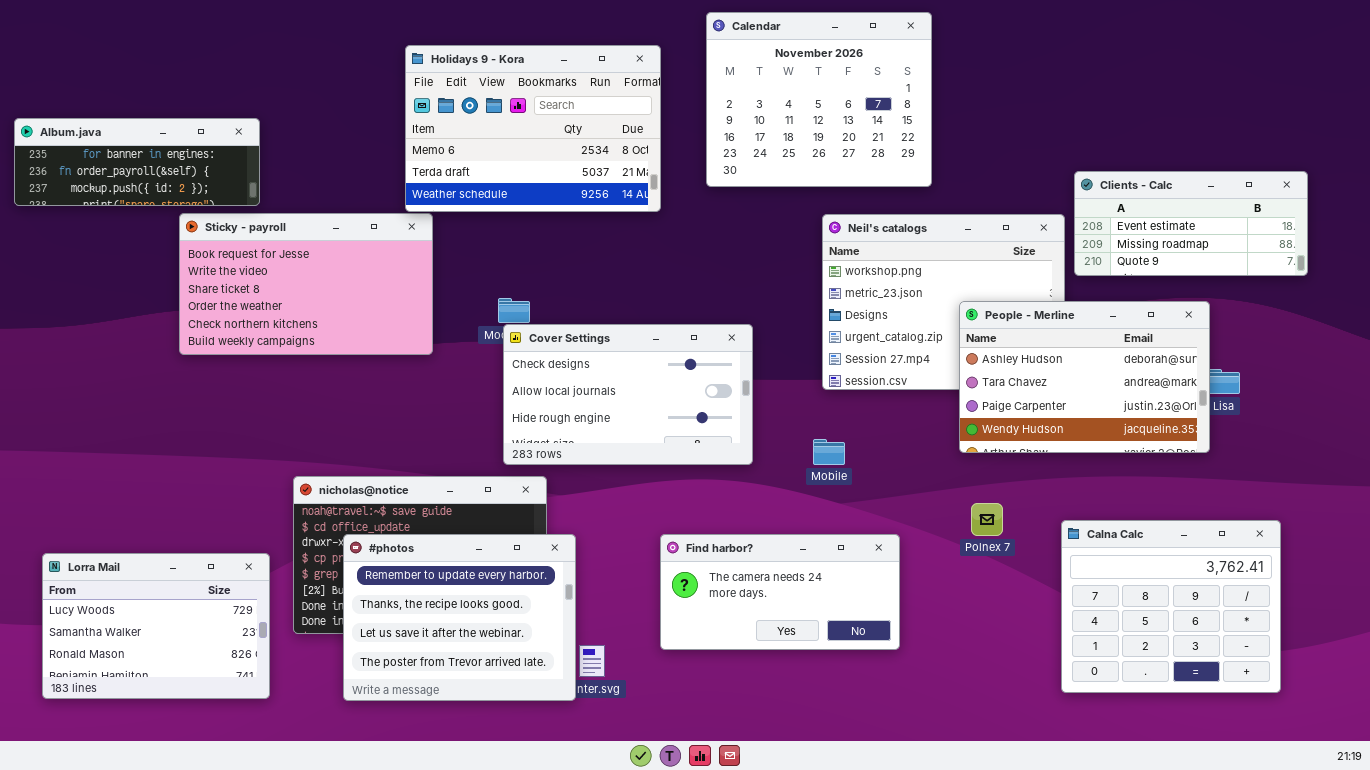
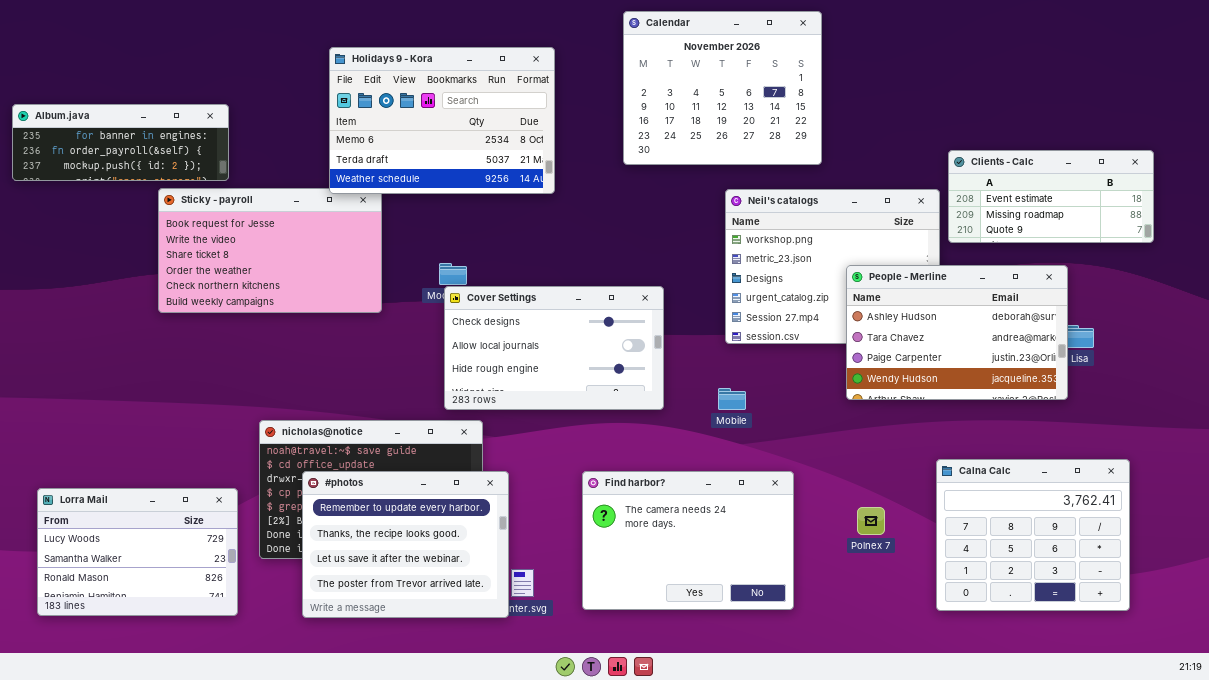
Holidays 9 - Kora: [405,45,661,212] -> [329,47,555,194], moved
Polnex 7: [971,503,1003,536] -> [857,507,885,535], moved
Find harbor?: [660,534,900,650] -> [582,471,794,610], resized

